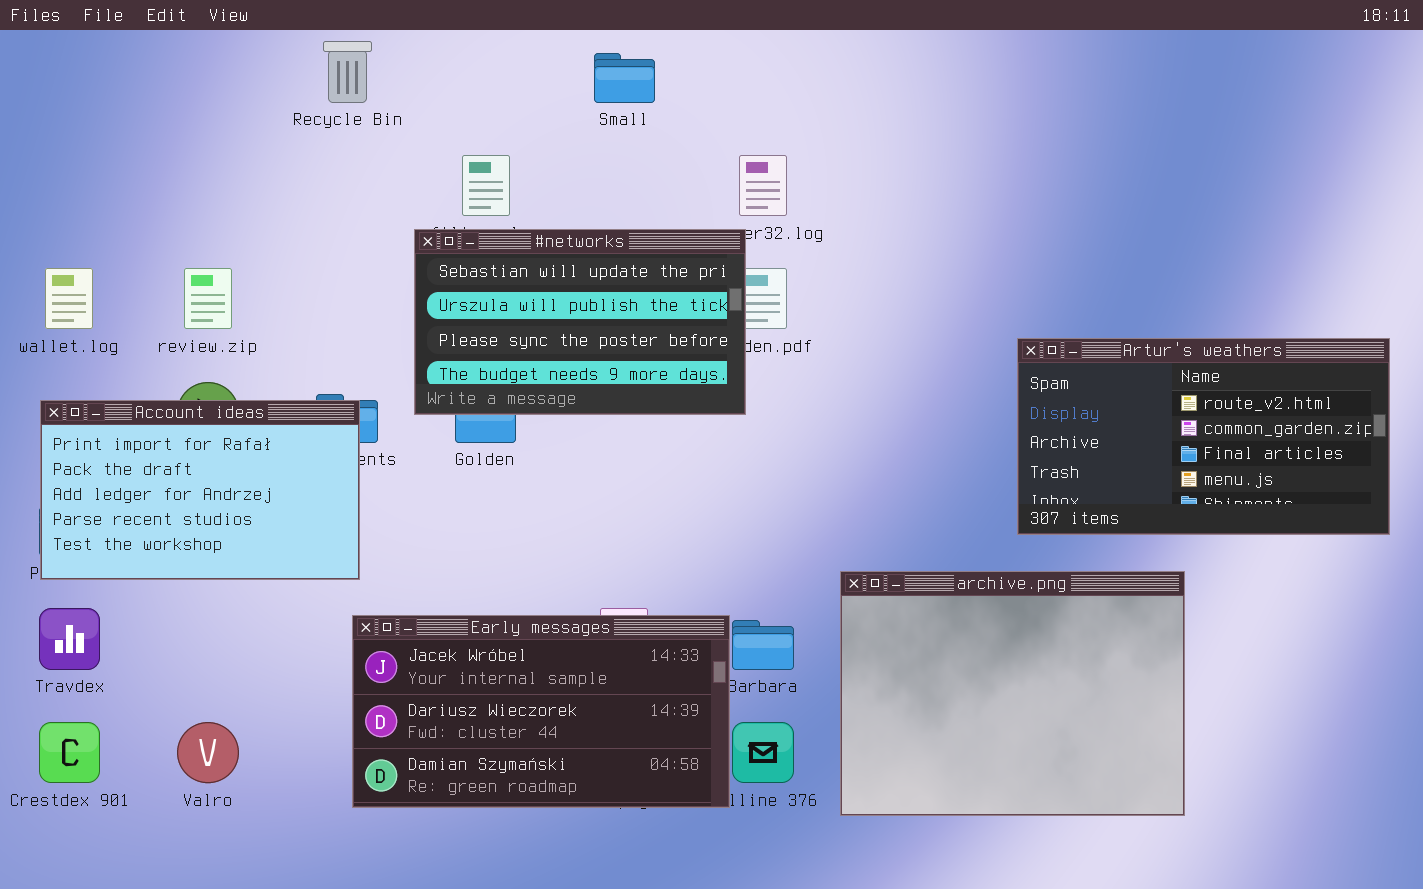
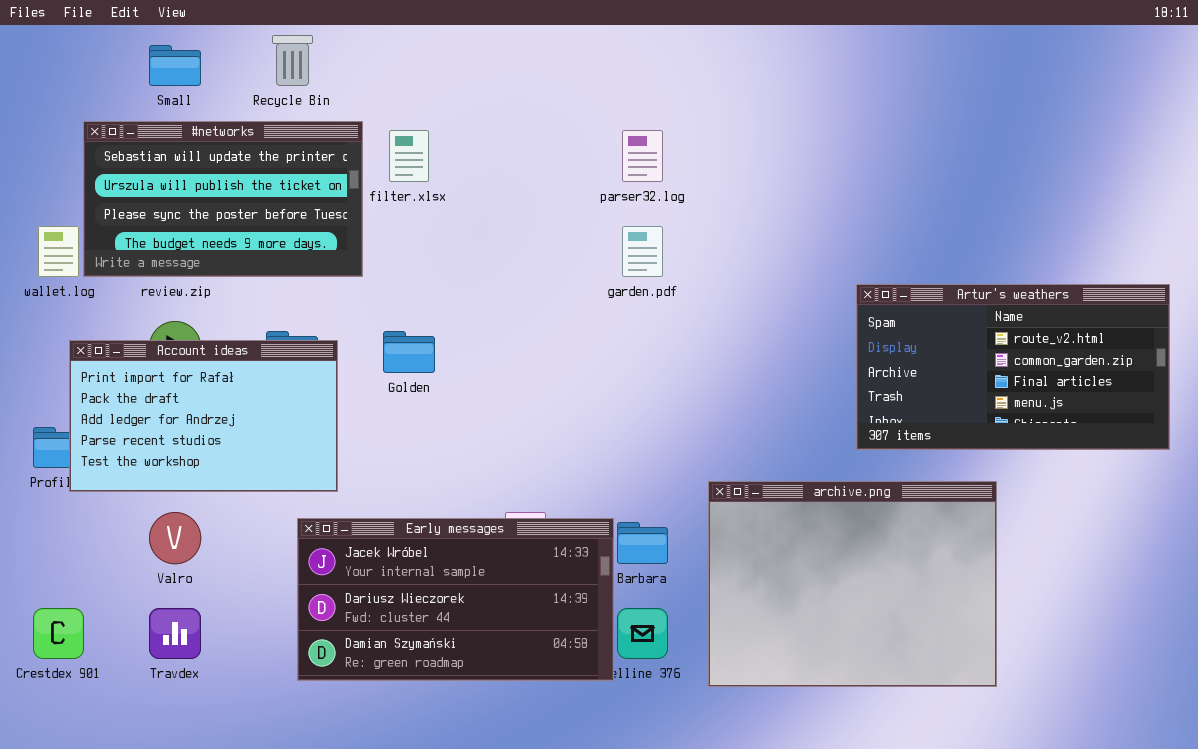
Small: [594,53,655,103] -> [149,45,201,86], moved
#networks: [414,229,746,415] -> [83,121,363,277], moved
Account ideas: [40,400,360,580] -> [69,340,338,492], moved
Travdex: [39,608,100,670] -> [149,608,201,659], moved
Valro: [177,722,239,783] -> [149,512,201,564], moved

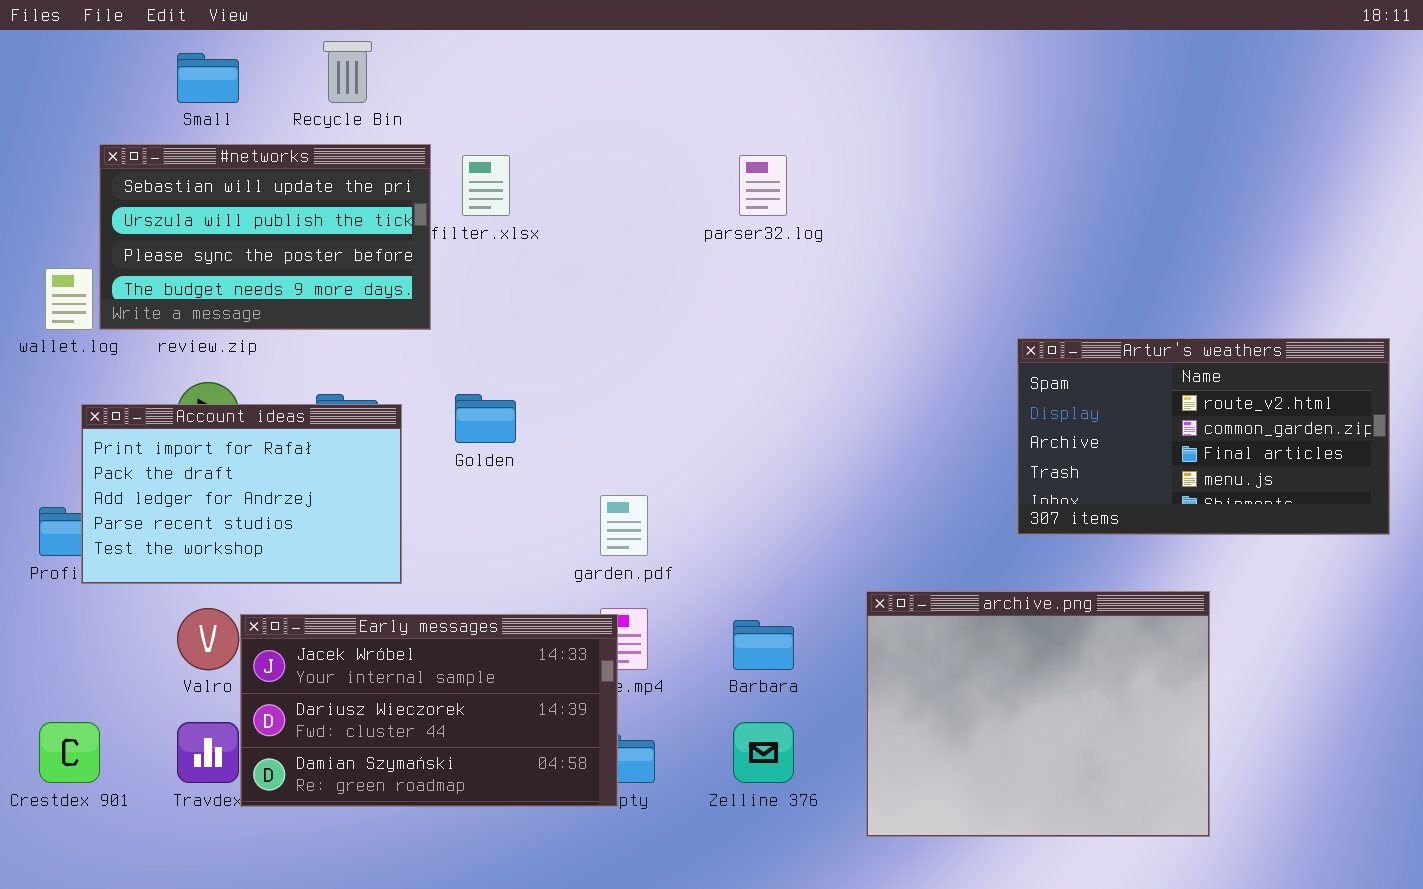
garden.pdf: [622,226,663,277] -> [600,495,648,556], moved
archive.png: [708,481,997,687] -> [866,591,1210,837], moved
Early messages: [297,518,614,681] -> [240,614,618,807], moved

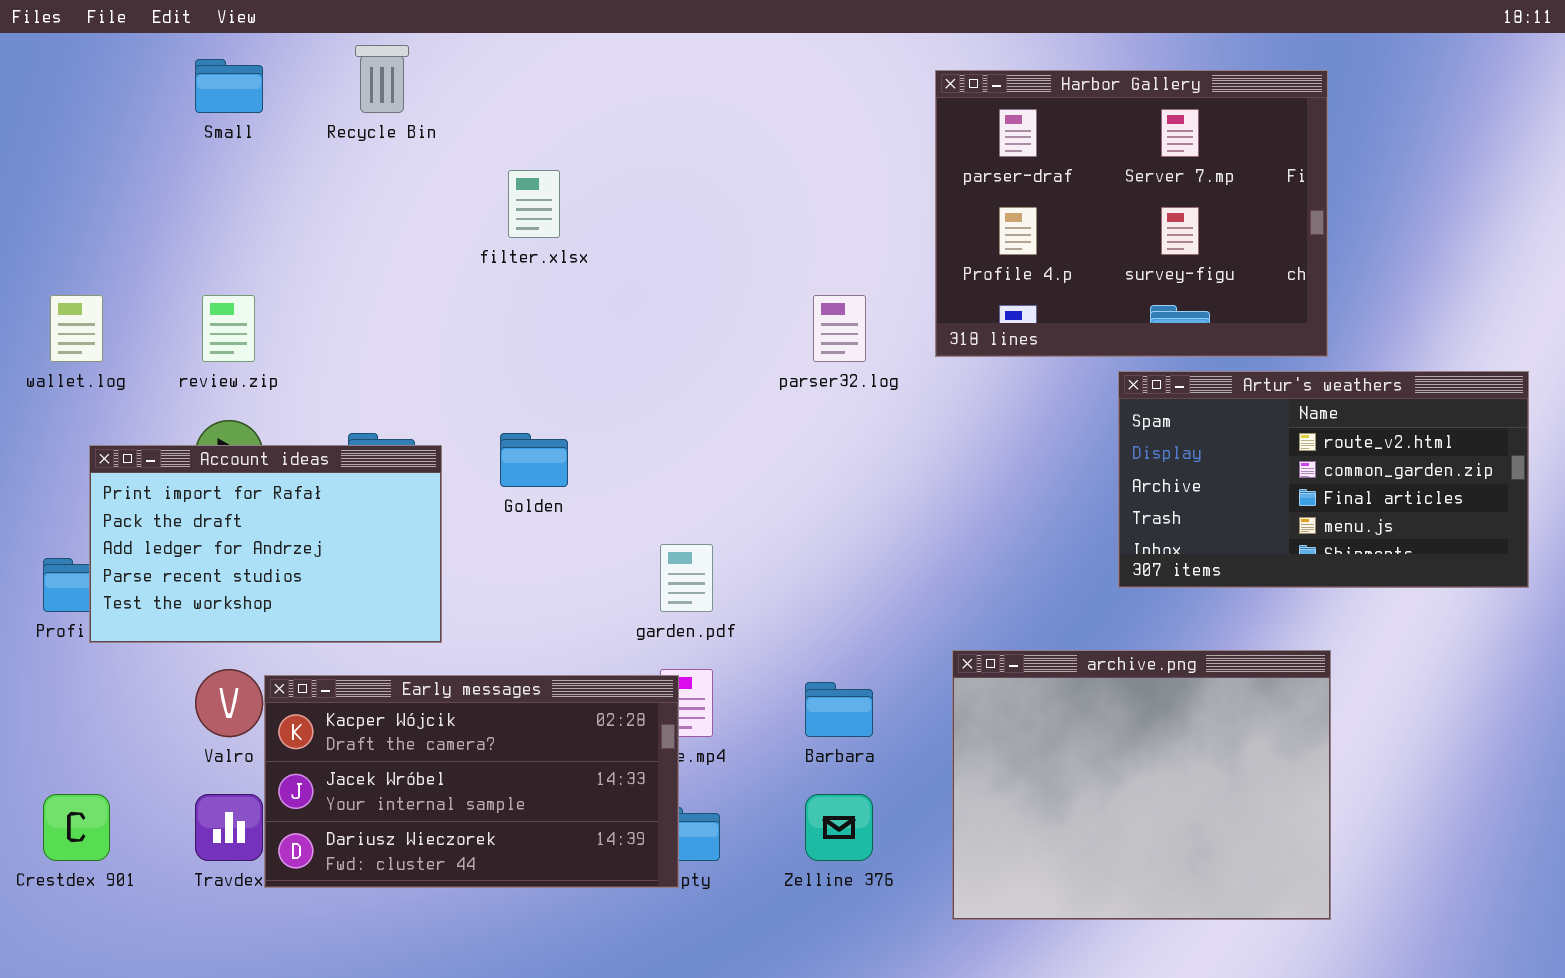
Harbor Gallery: none -> [935,70,1328,357], opened
#networks: [99,144,431,330] -> none, closed
parser32.log: [739,155,787,216] -> [813,295,866,362], moved
Early messages: [240,614,618,807] -> [264,675,679,888], scrolled up 1 row

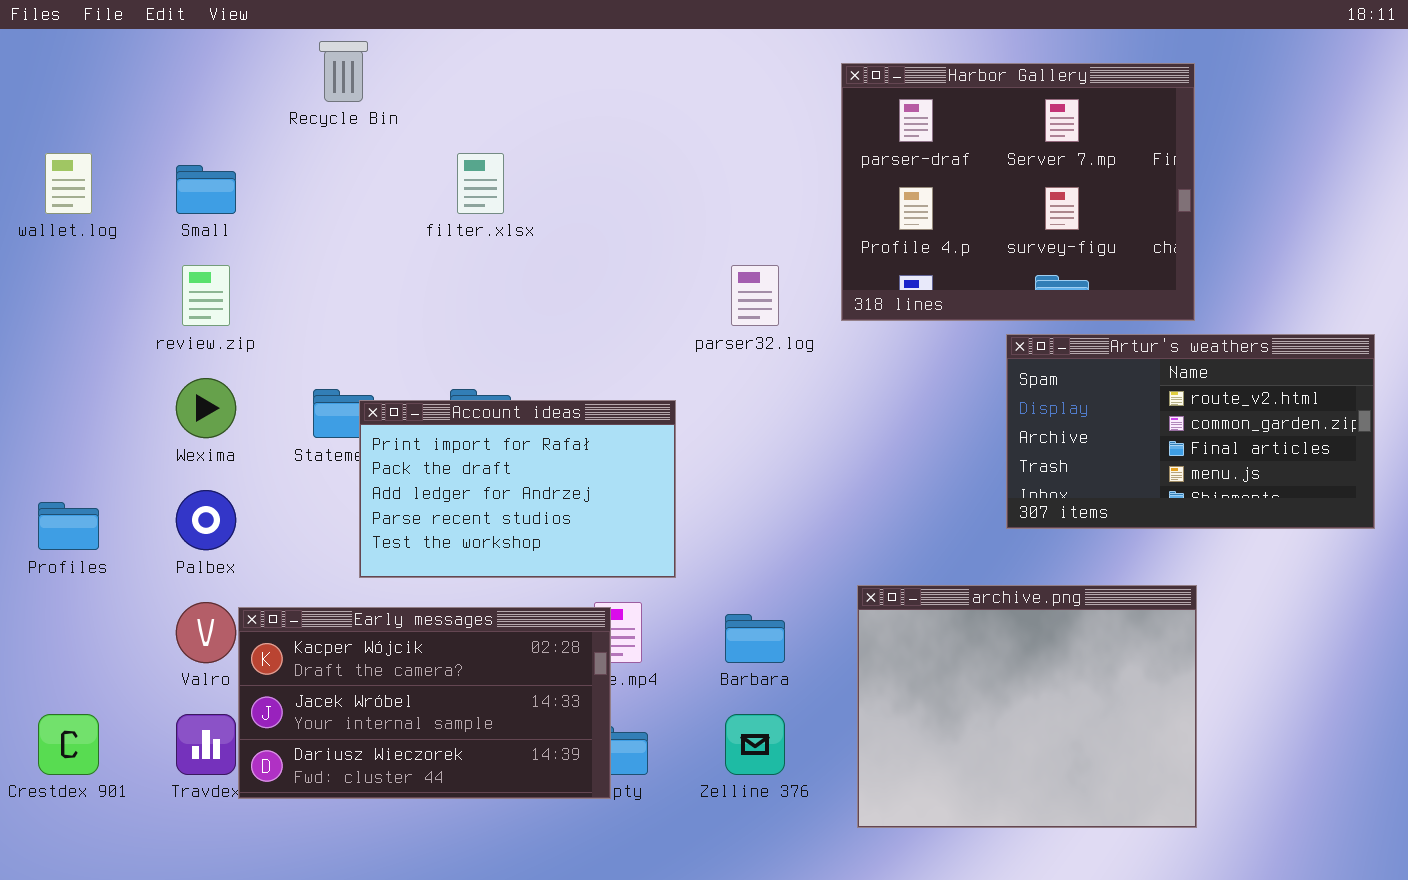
Small: [195,59,263,113] -> [176,165,236,214], moved
wallet.log: [50,295,103,362] -> [45,153,92,214], moved
Account ideas: [89,445,442,643] -> [359,400,676,578], moved

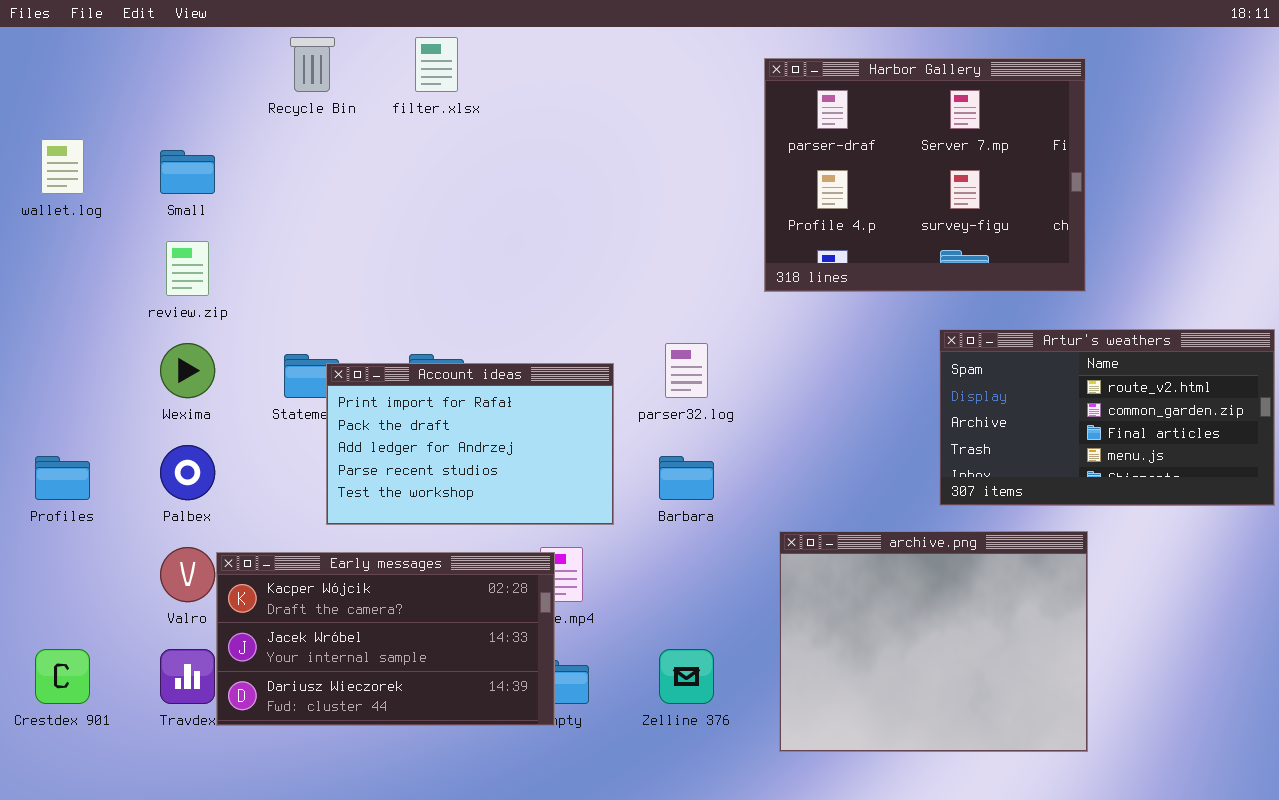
filter.xlsx: [457,153,504,214] -> [415,37,458,92], moved
parser32.log: [731,265,779,326] -> [665,343,708,398], moved
Artur's weathers: [1006,334,1375,529] -> [939,329,1275,506], moved
Barbara: [725,614,785,663] -> [659,456,714,500], moved

